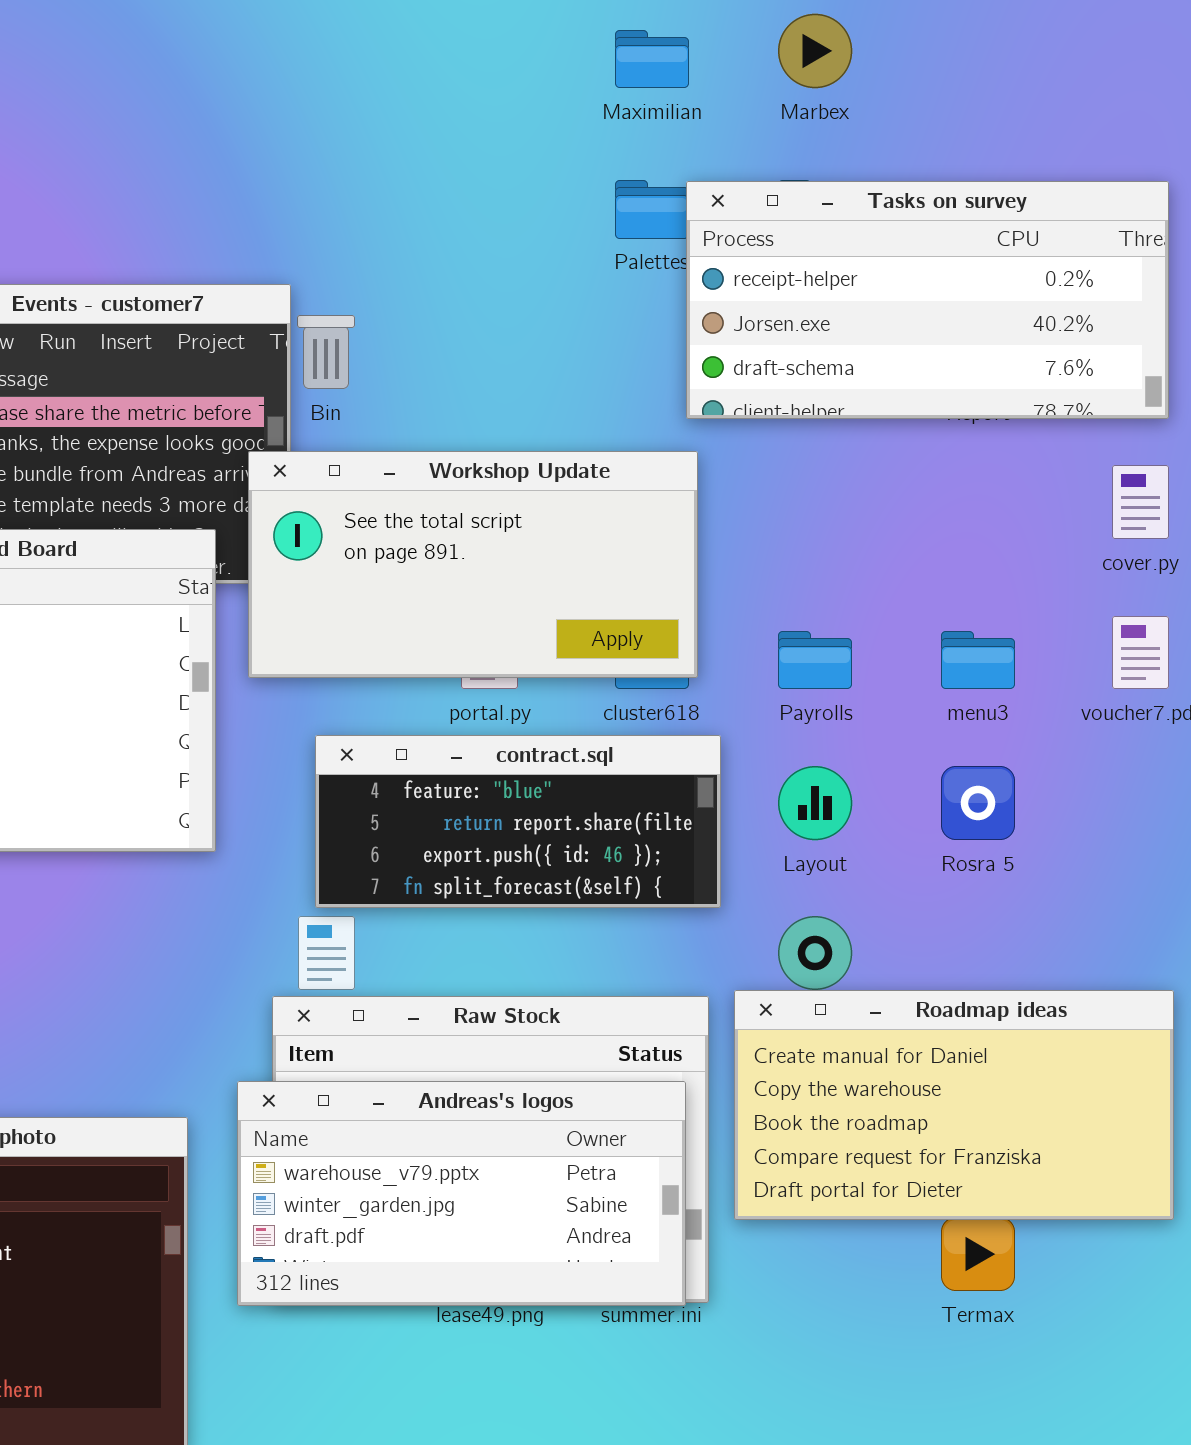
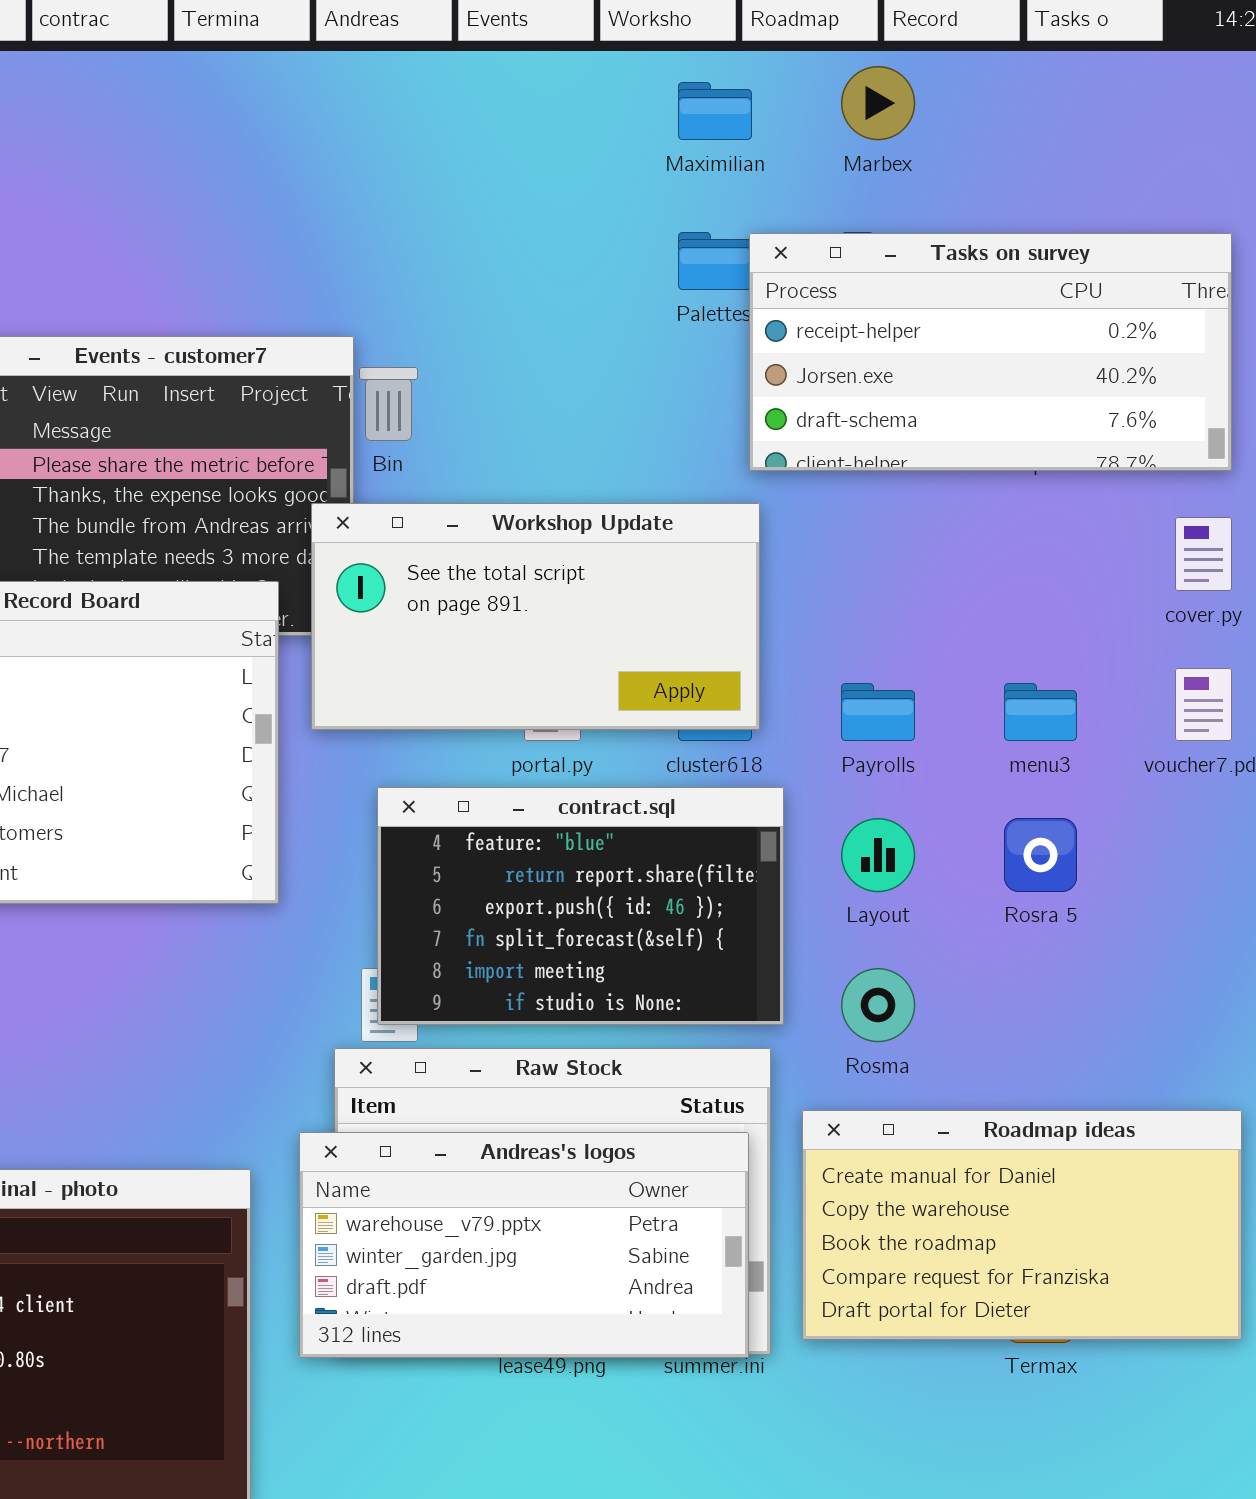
contract.sql: [315,735,721,908] -> [377,787,784,1025], resized
Roadmap ideas: [734,990,1174,1220] -> [802,1110,1242,1340], moved

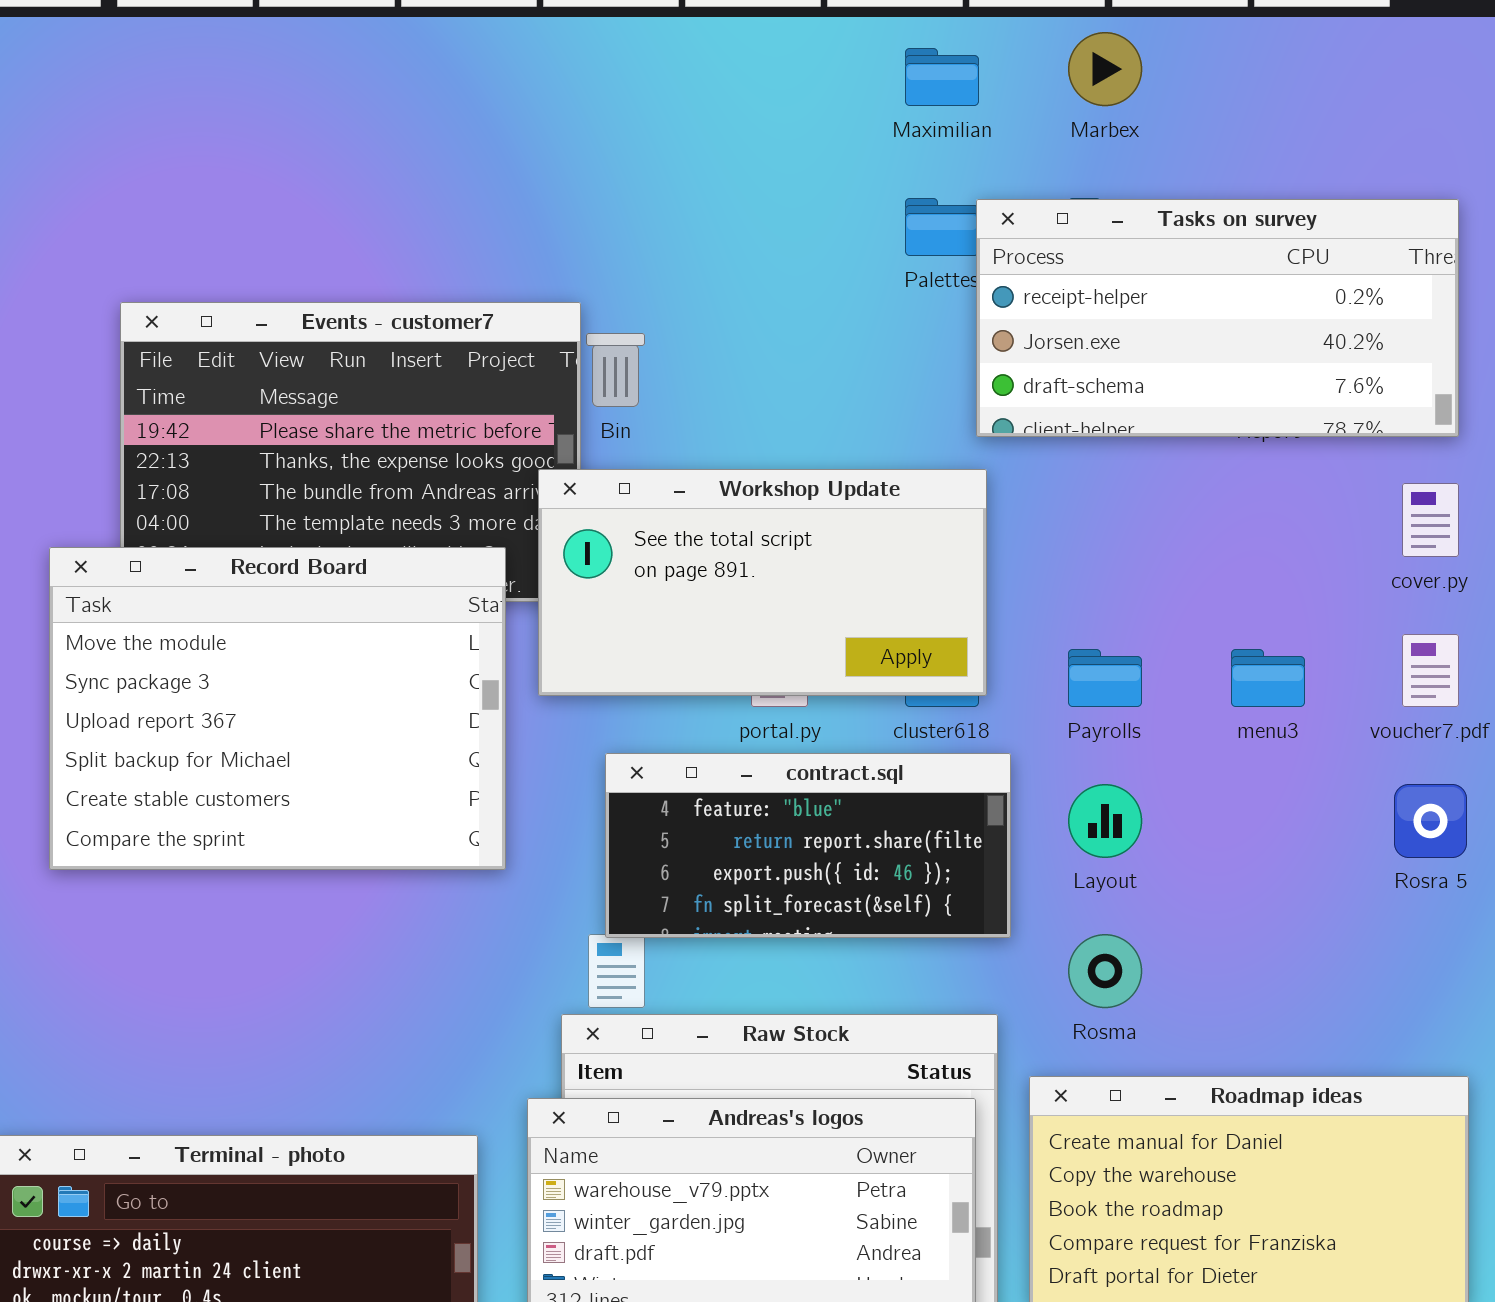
contract.sql: [377,787,784,1025] -> [605,753,1011,938], resized
Rosra 5: [1004,818,1077,892] -> [1394,784,1467,858], moved

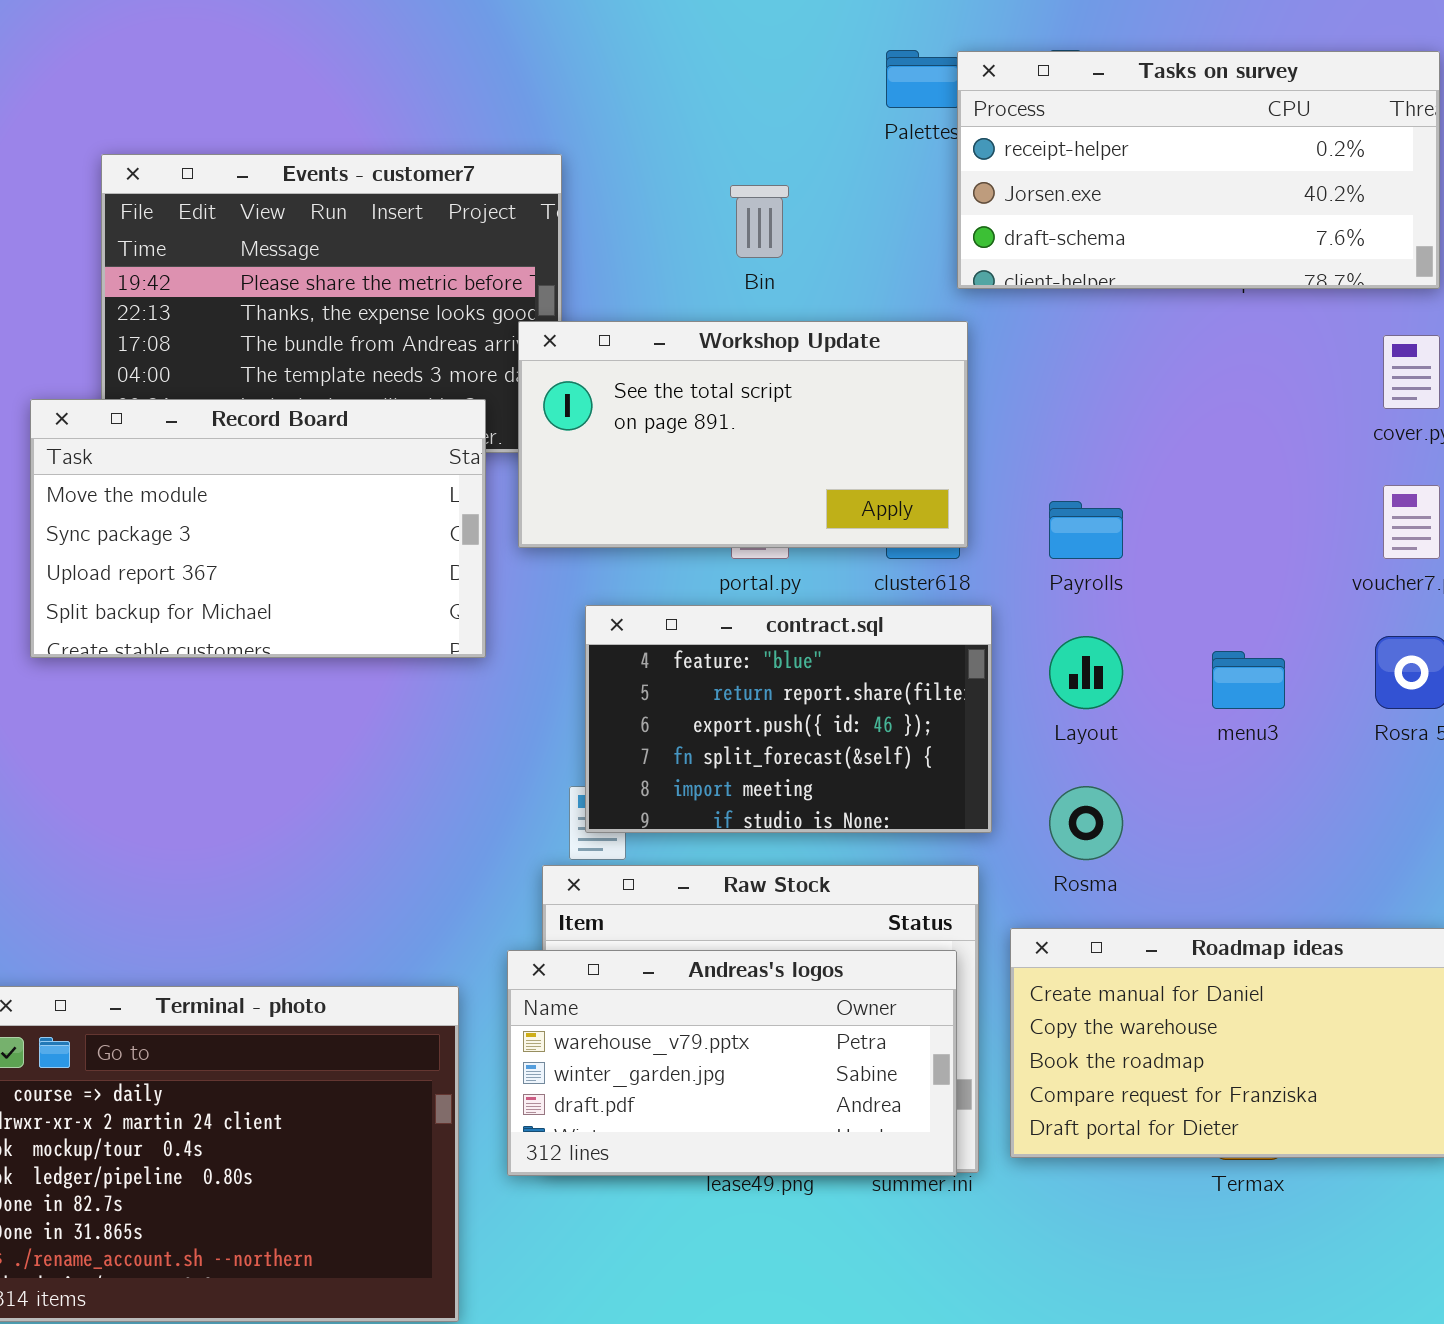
Bin: [586,333,645,407] -> [730,185,789,258], moved
Record Board: [49,547,506,870] -> [30,399,486,658], resized
menu3: [1231,649,1305,707] -> [1212,651,1285,709], moved
contract.sql: [605,753,1011,938] -> [585,605,992,833], resized

